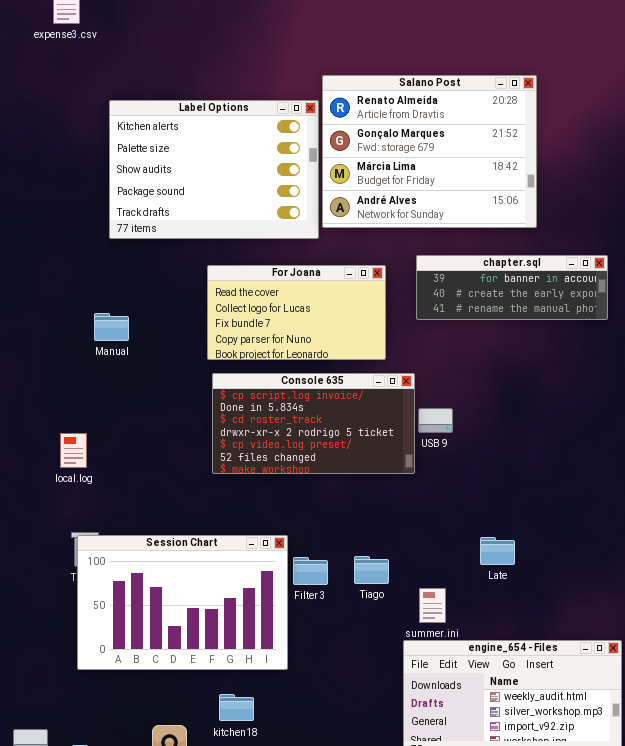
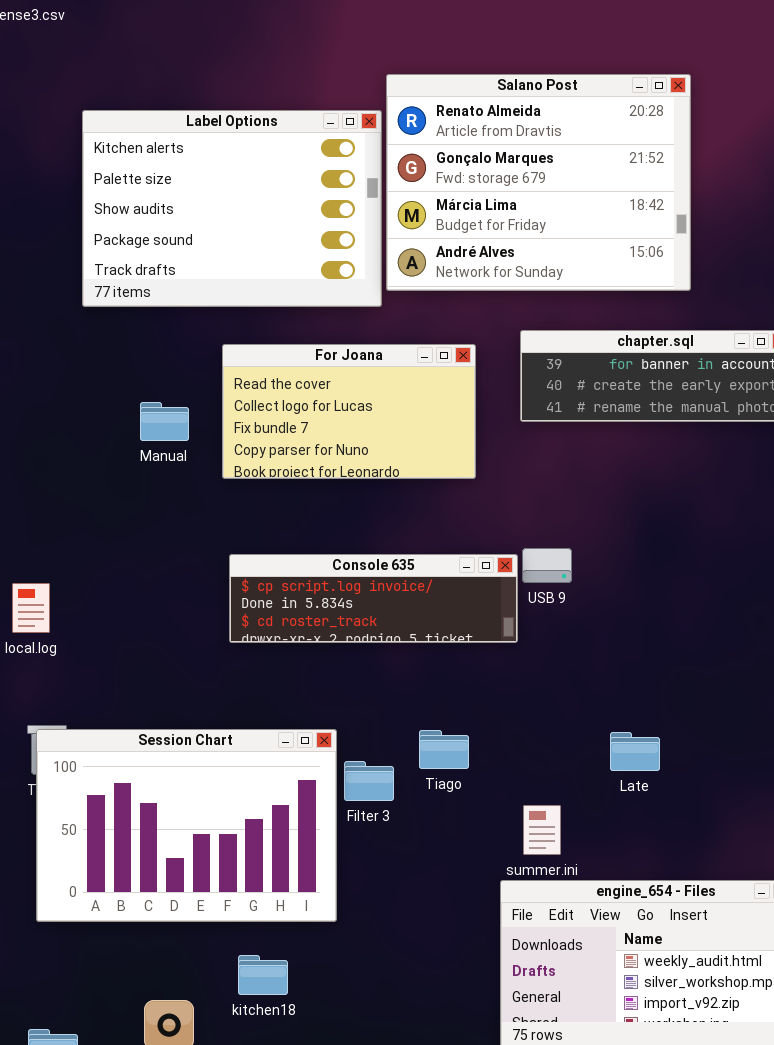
Manual: [94,313,129,341] -> [140,402,189,441], moved
Console 635: [212,373,415,474] -> [229,554,518,643], resized
Tiago: [354,556,389,584] -> [419,730,469,769], moved

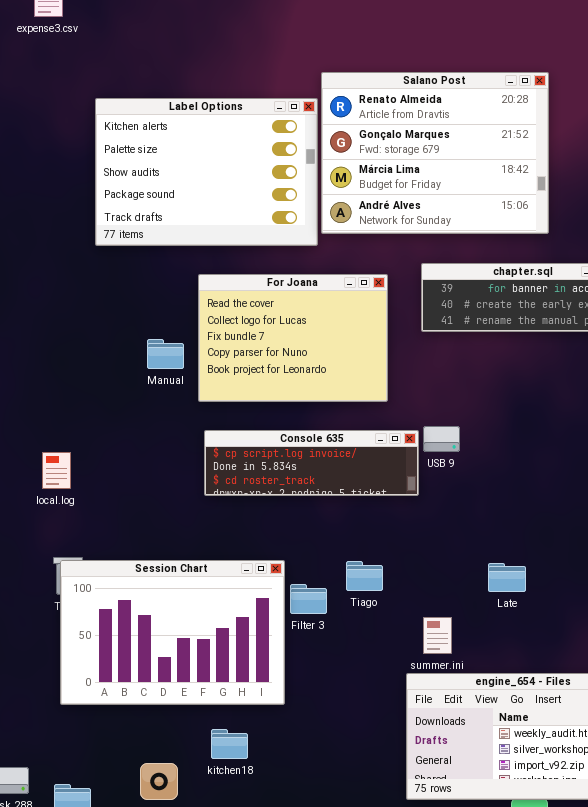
For Joana: [222,344,476,479] -> [198,274,388,402], resized
Manual: [140,402,189,441] -> [147,339,184,369], moved

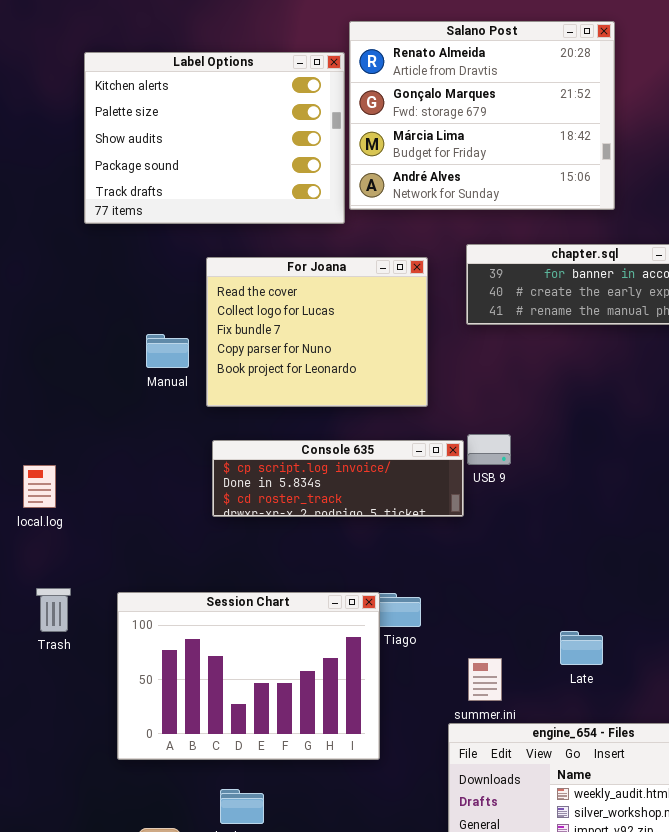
Session Chart: [60,560,285,705] -> [117,592,380,760], moved
Late: [488,563,526,592] -> [560,631,603,665], moved

